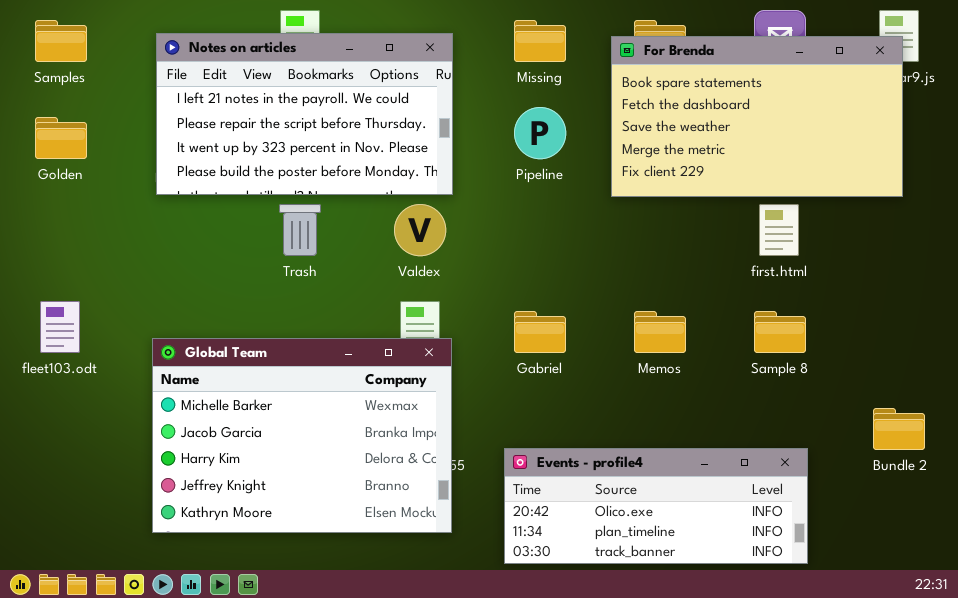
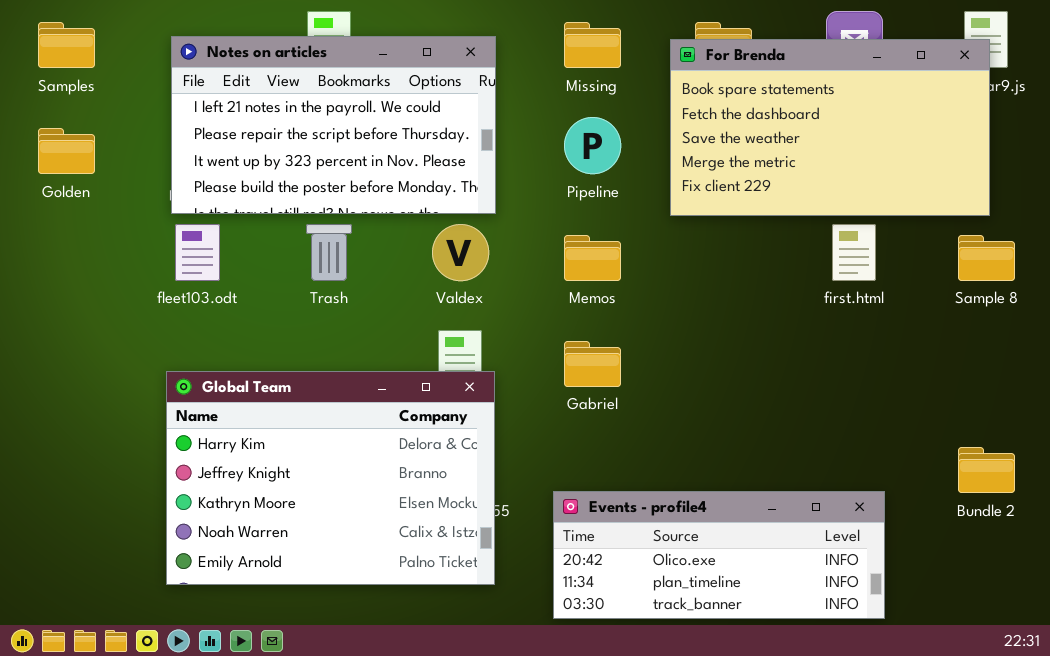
fleet103.odt: [40,301,80,353] -> [175,224,220,281], moved
Memos: [634,311,686,353] -> [564,235,621,281], moved
Sample 8: [754,311,806,353] -> [958,235,1015,281], moved
Global Team: [152,338,452,533] -> [166,371,495,585], scrolled down 2 rows

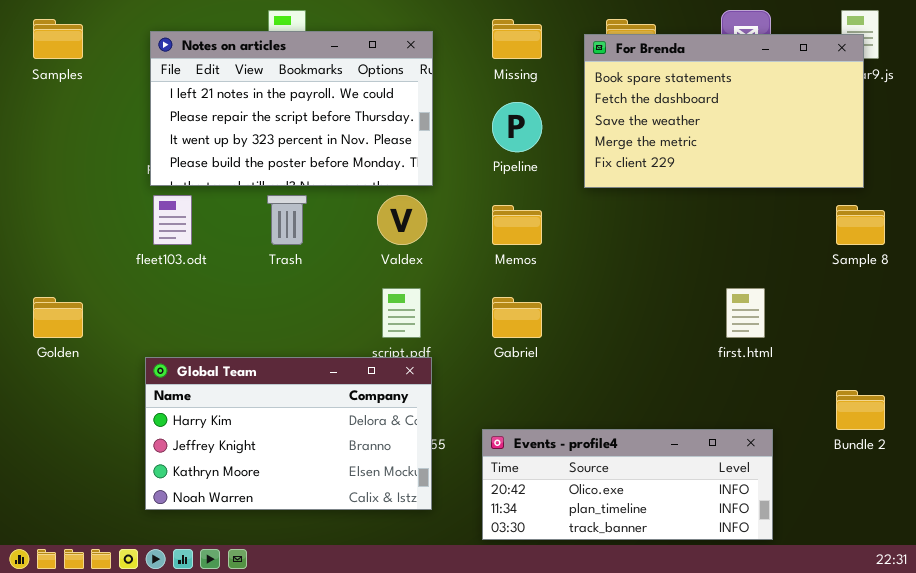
Golden: [38,128,95,174] -> [33,297,83,338], moved
first.html: [832,224,876,281] -> [726,288,765,338], moved
Global Team: [166,371,495,585] -> [145,357,432,510], resized

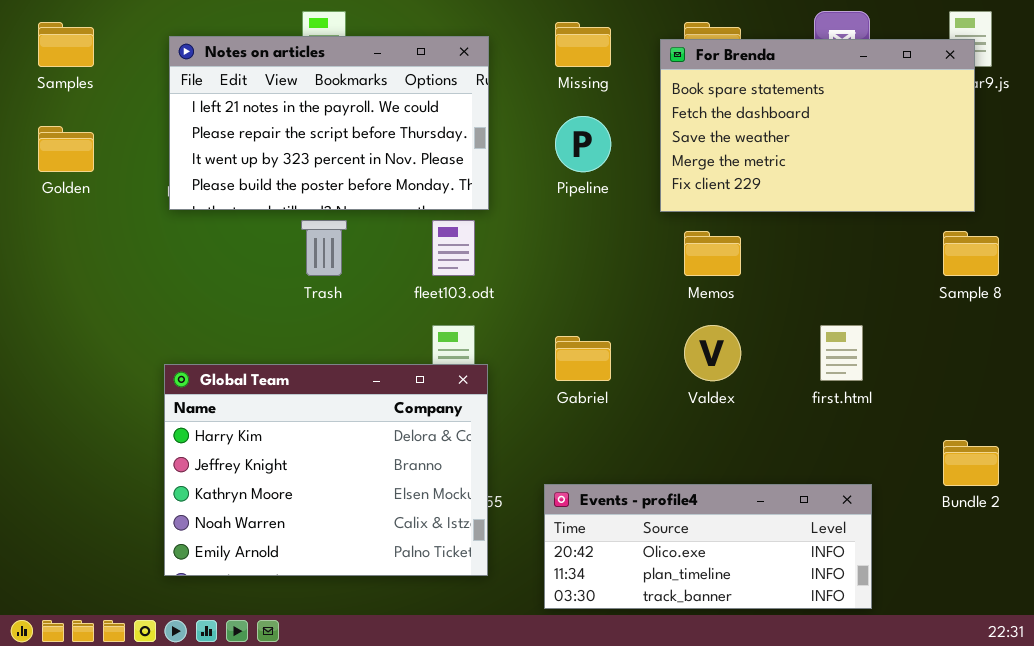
fleet103.odt: [153,195,192,245] -> [432,220,475,276], moved
Valdex: [377,195,427,245] -> [684,325,741,381], moved
Memos: [492,205,542,245] -> [684,231,741,276], moved
Golden: [33,297,83,338] -> [38,126,94,172], moved
Global Team: [145,357,432,510] -> [164,364,488,576], resized

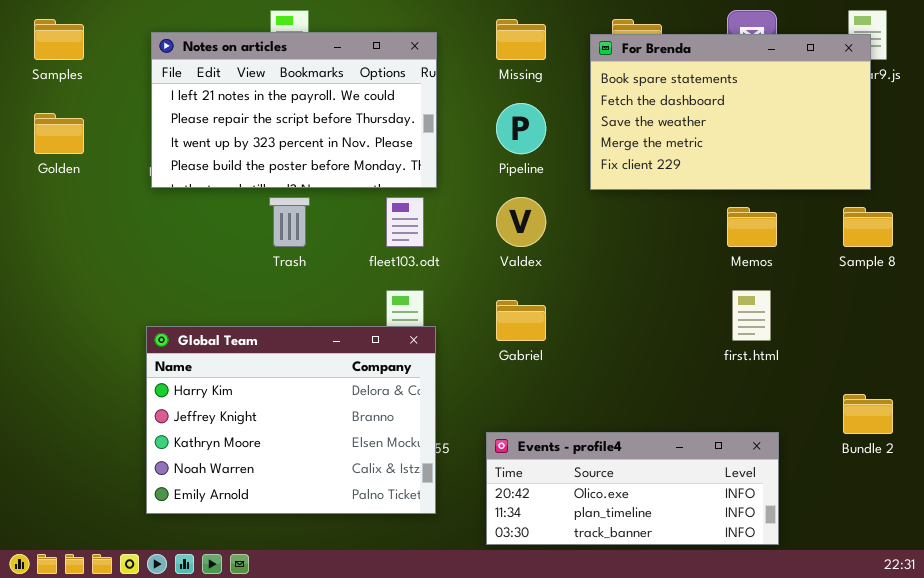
Memos: [684,231,741,276] -> [727,207,777,247], moved
Valdex: [684,325,741,381] -> [496,197,546,247], moved

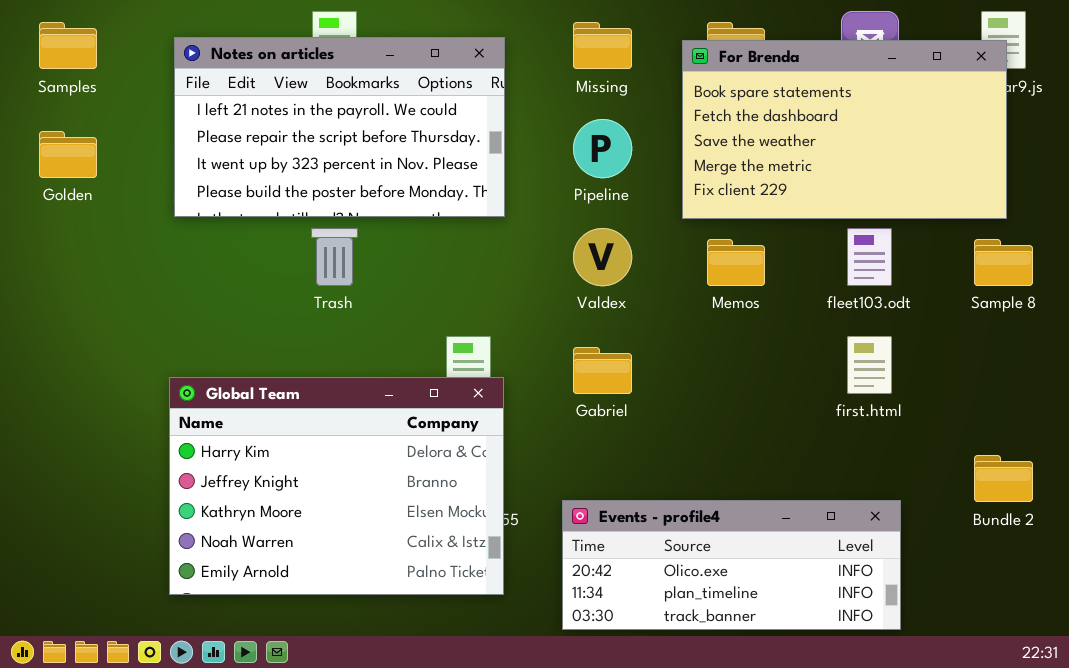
fleet103.odt: [386,197,424,247] -> [847,228,892,286], moved
Memos: [727,207,777,247] -> [707,239,765,286], moved

